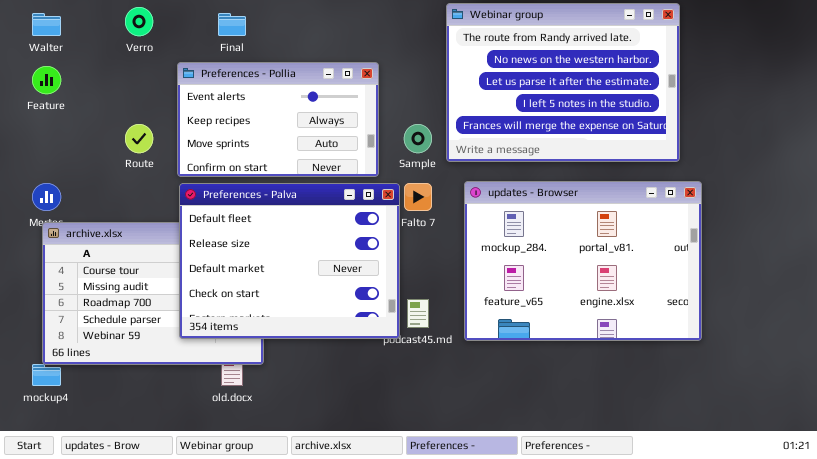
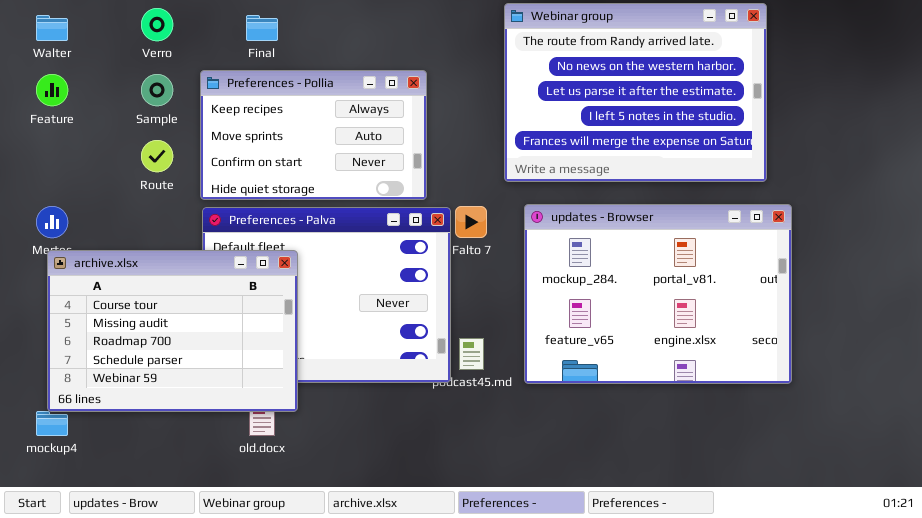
Preferences - Pollia: [177,62,379,177] -> [200,70,427,200], scrolled down 1 row
Sample: [404,124,432,153] -> [141,74,173,106], moved
archive.xlsx: [42,222,264,365] -> [47,250,298,412], raised

